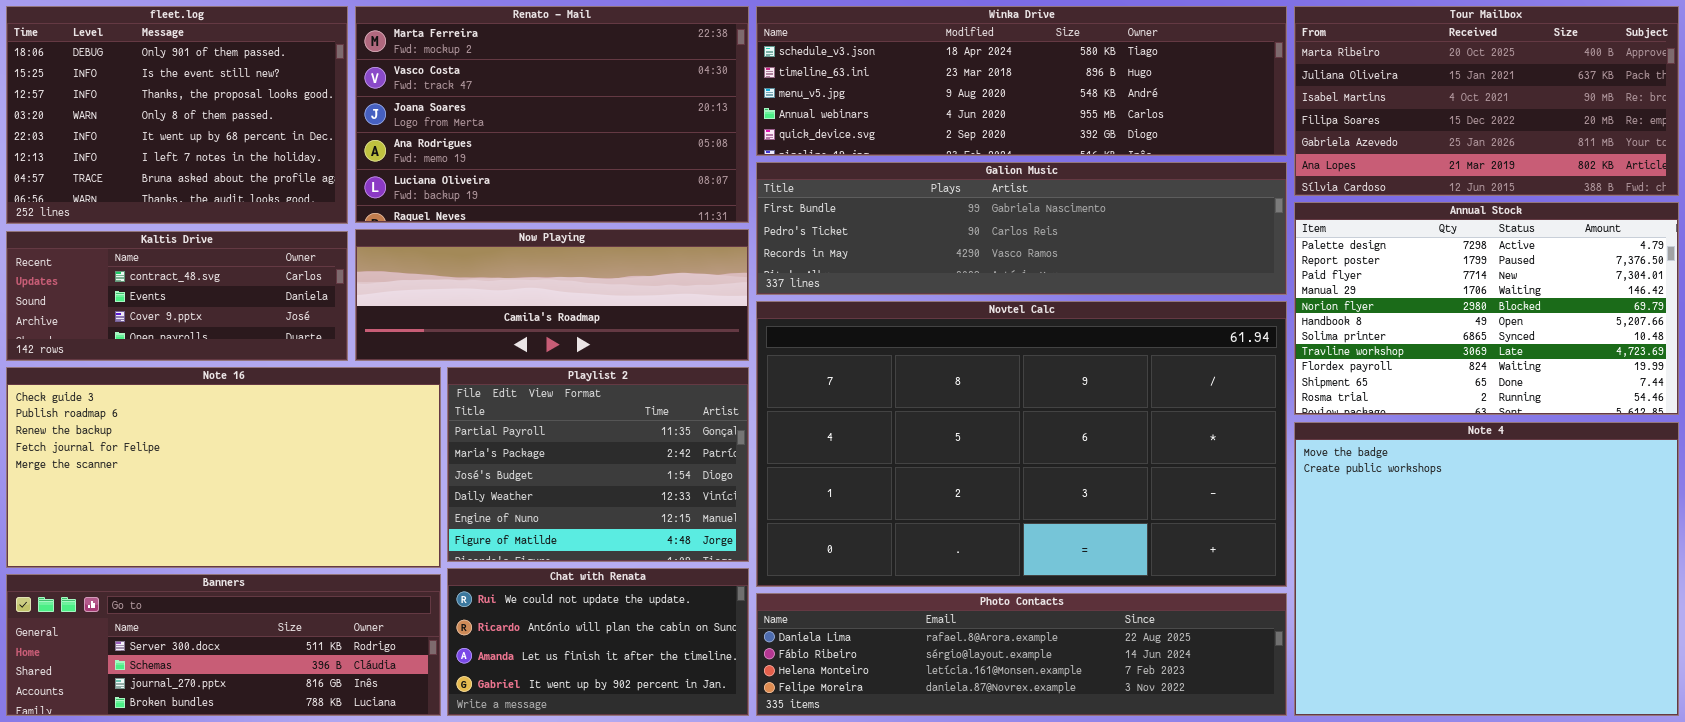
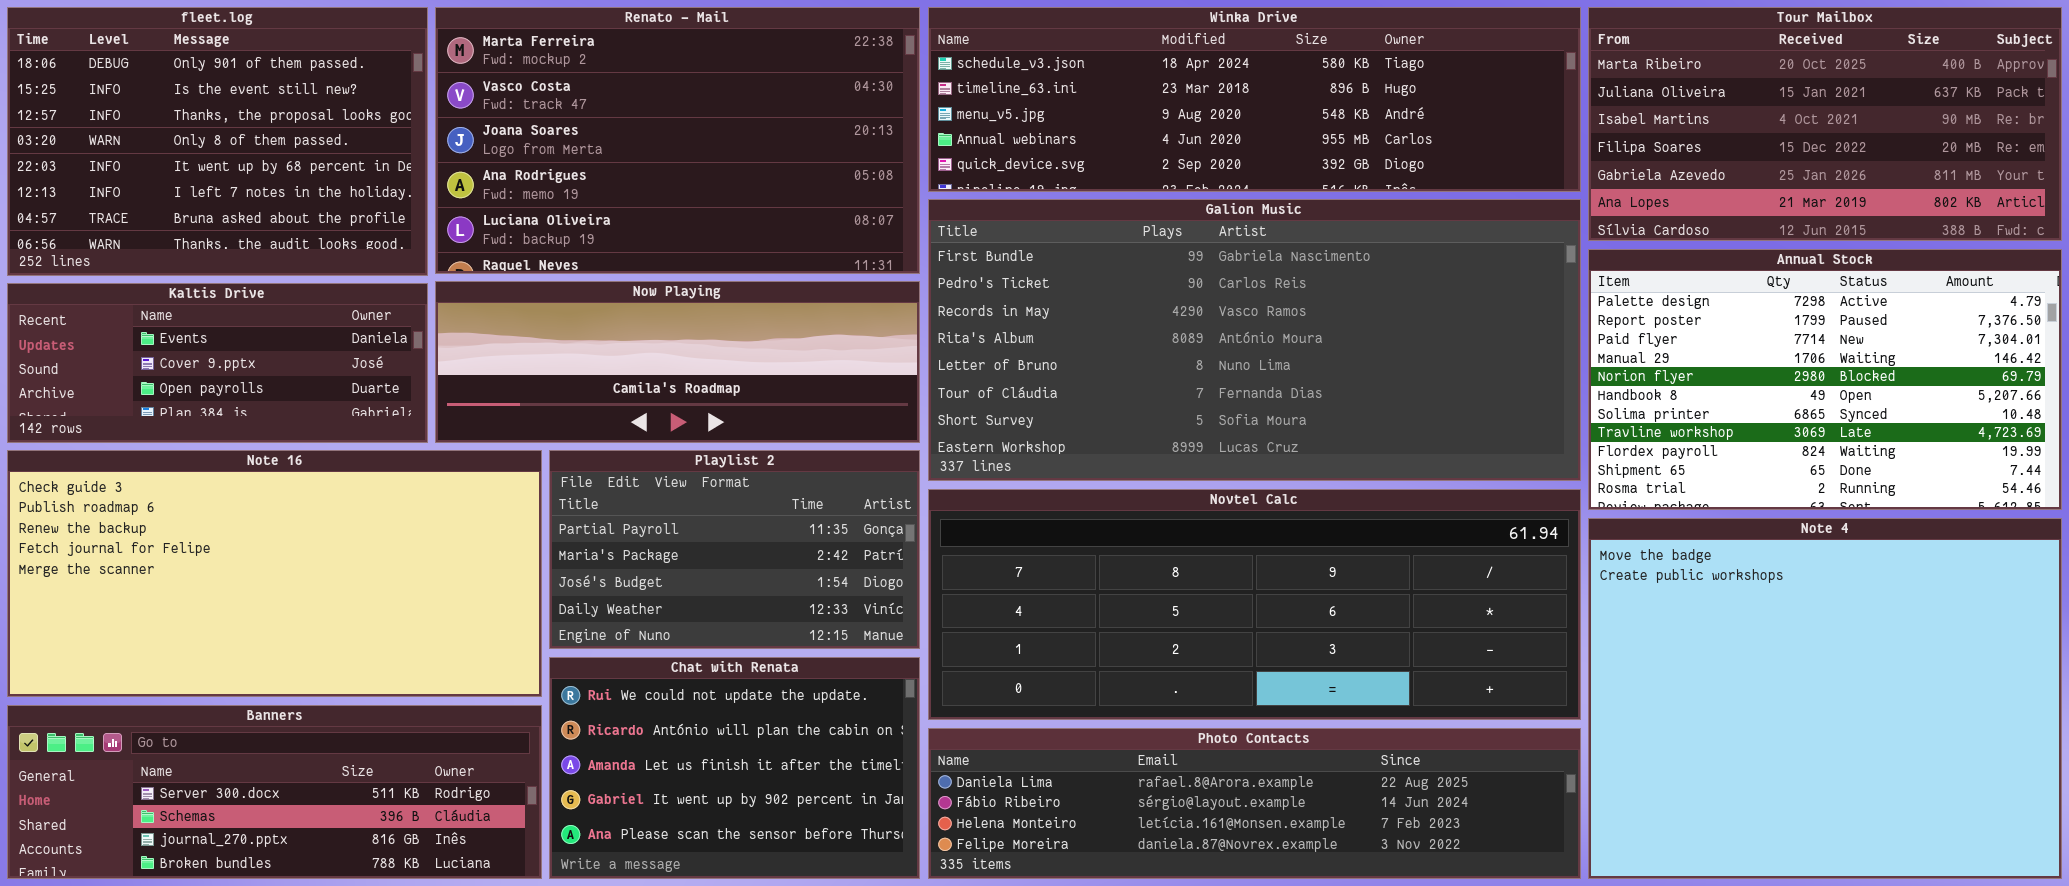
Galion Music: [756,162,1287,295] -> [928,199,1581,481], resized
Kaltis Drive: [6,231,348,361] -> [7,283,428,443], scrolled down 1 row
Novtel Calc: [756,301,1287,587] -> [928,489,1581,720], resized
Playlist 2: [447,367,749,562] -> [549,450,920,649], resized
Chat with Renata: [447,568,749,716] -> [549,657,920,879], resized

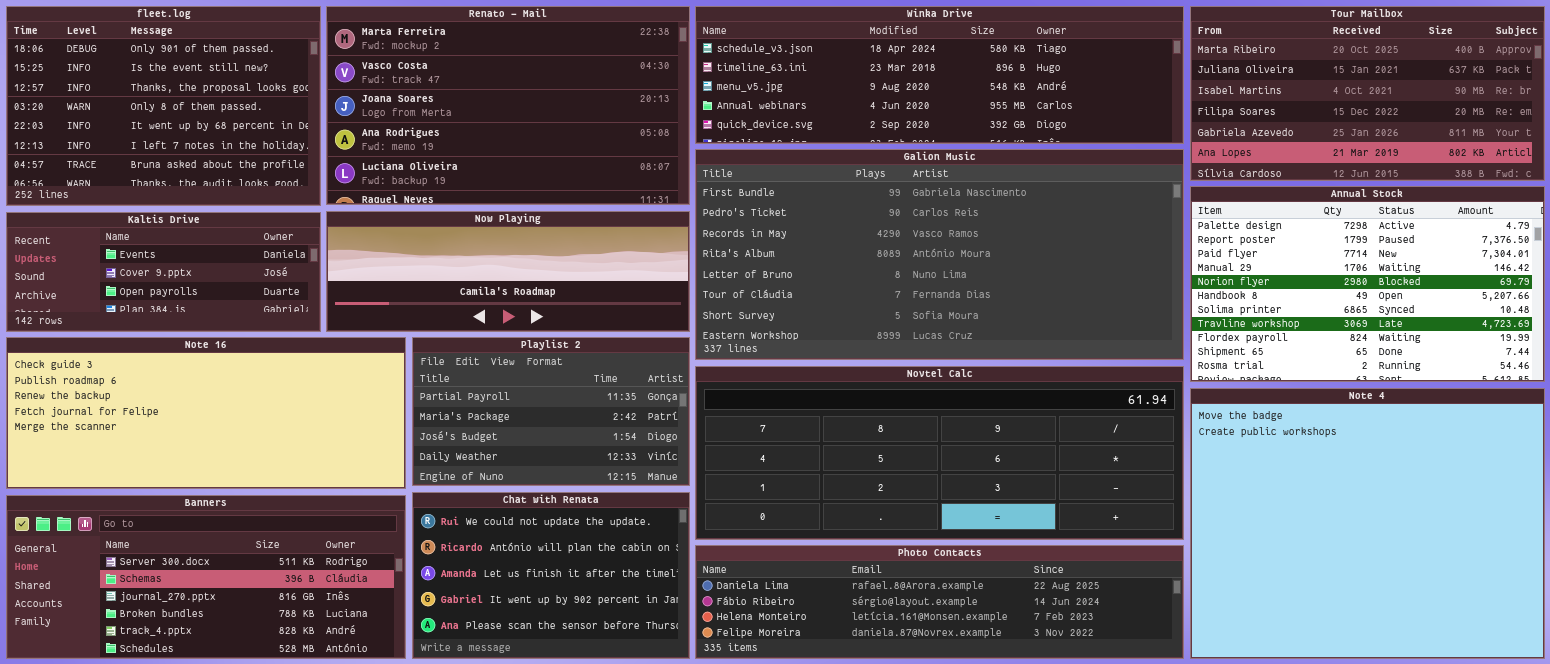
Note 16: [7,450,542,697] -> [6,337,406,489], resized
Banners: [7,705,542,879] -> [6,495,406,659], resized

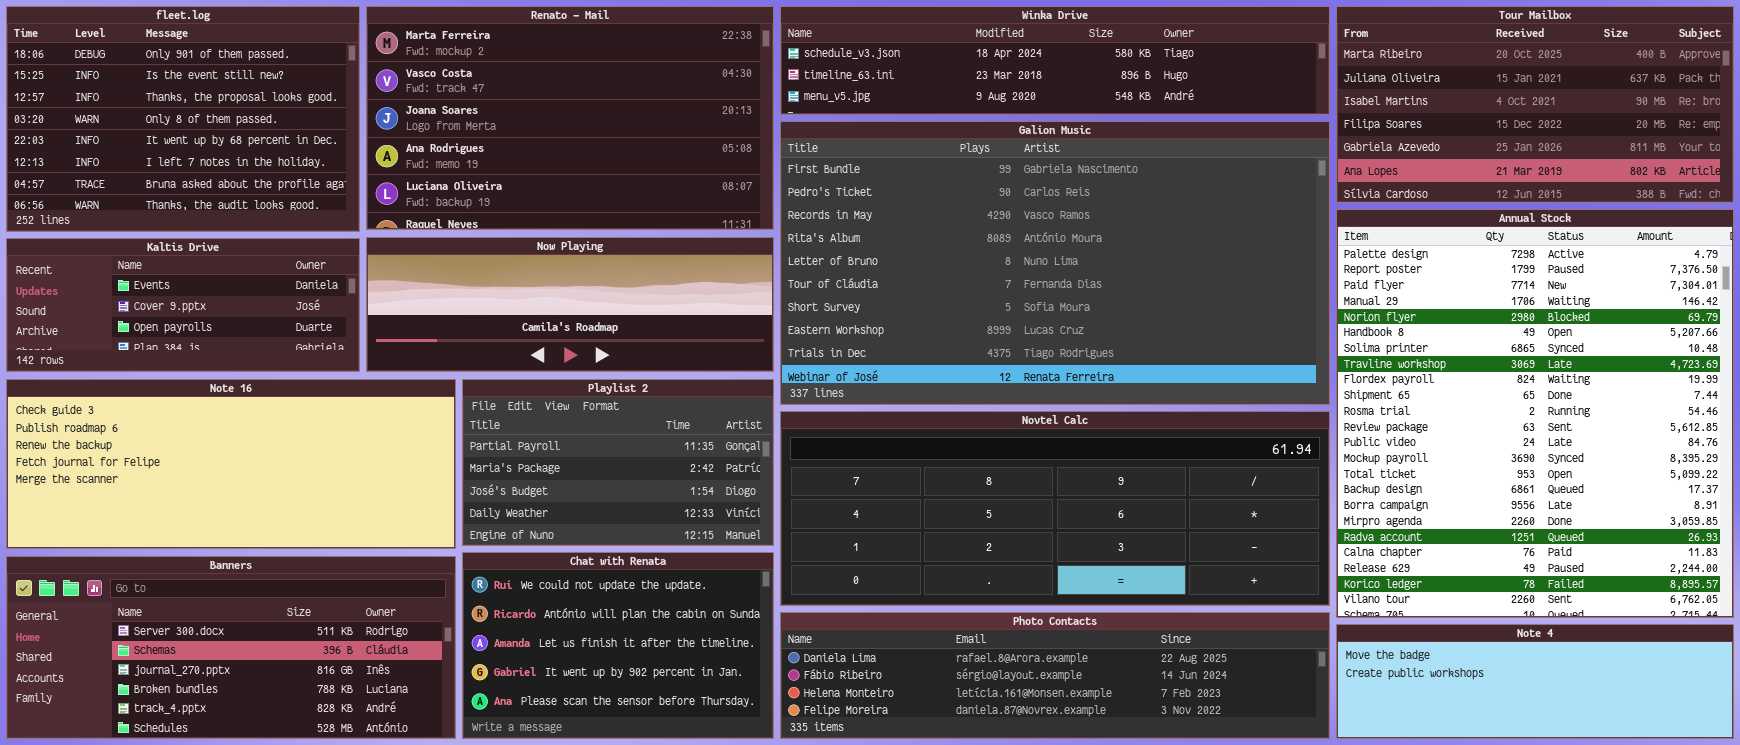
Winka Drive: [695,6,1184,144] -> [780,6,1330,115], resized
Galion Music: [695,149,1184,360] -> [780,121,1330,405], resized
Annual Stock: [1190,186,1545,382] -> [1336,209,1734,618], resized
Note 4: [1190,388,1545,659] -> [1336,624,1734,739], resized

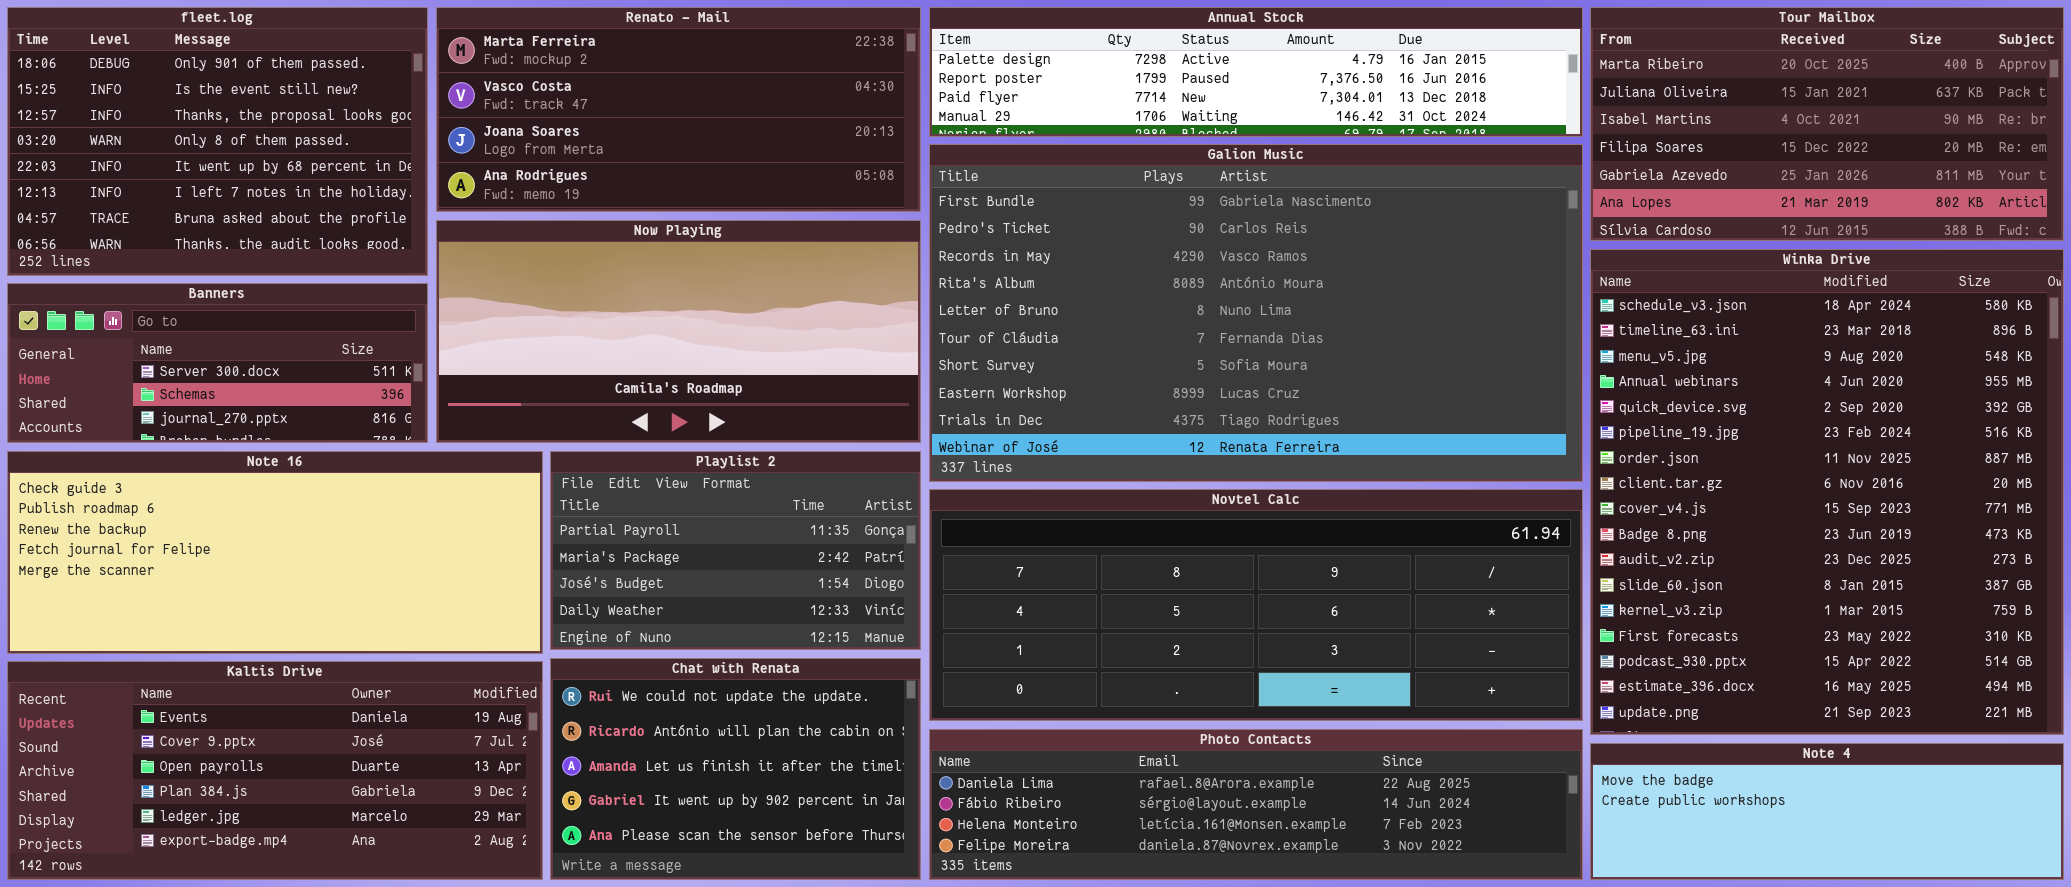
Renato - Mail: [366,6,774,230] -> [436,7,921,212], resized
Winka Drive: [780,6,1330,115] -> [1590,249,2064,735], moved, resized
Annual Stock: [1336,209,1734,618] -> [929,7,1583,137], moved, resized
Now Playing: [366,237,774,372] -> [436,220,921,443], resized
Kaltis Drive: [6,238,360,372] -> [7,661,543,880], moved, resized
Banners: [6,556,456,739] -> [7,283,428,443], moved, resized

